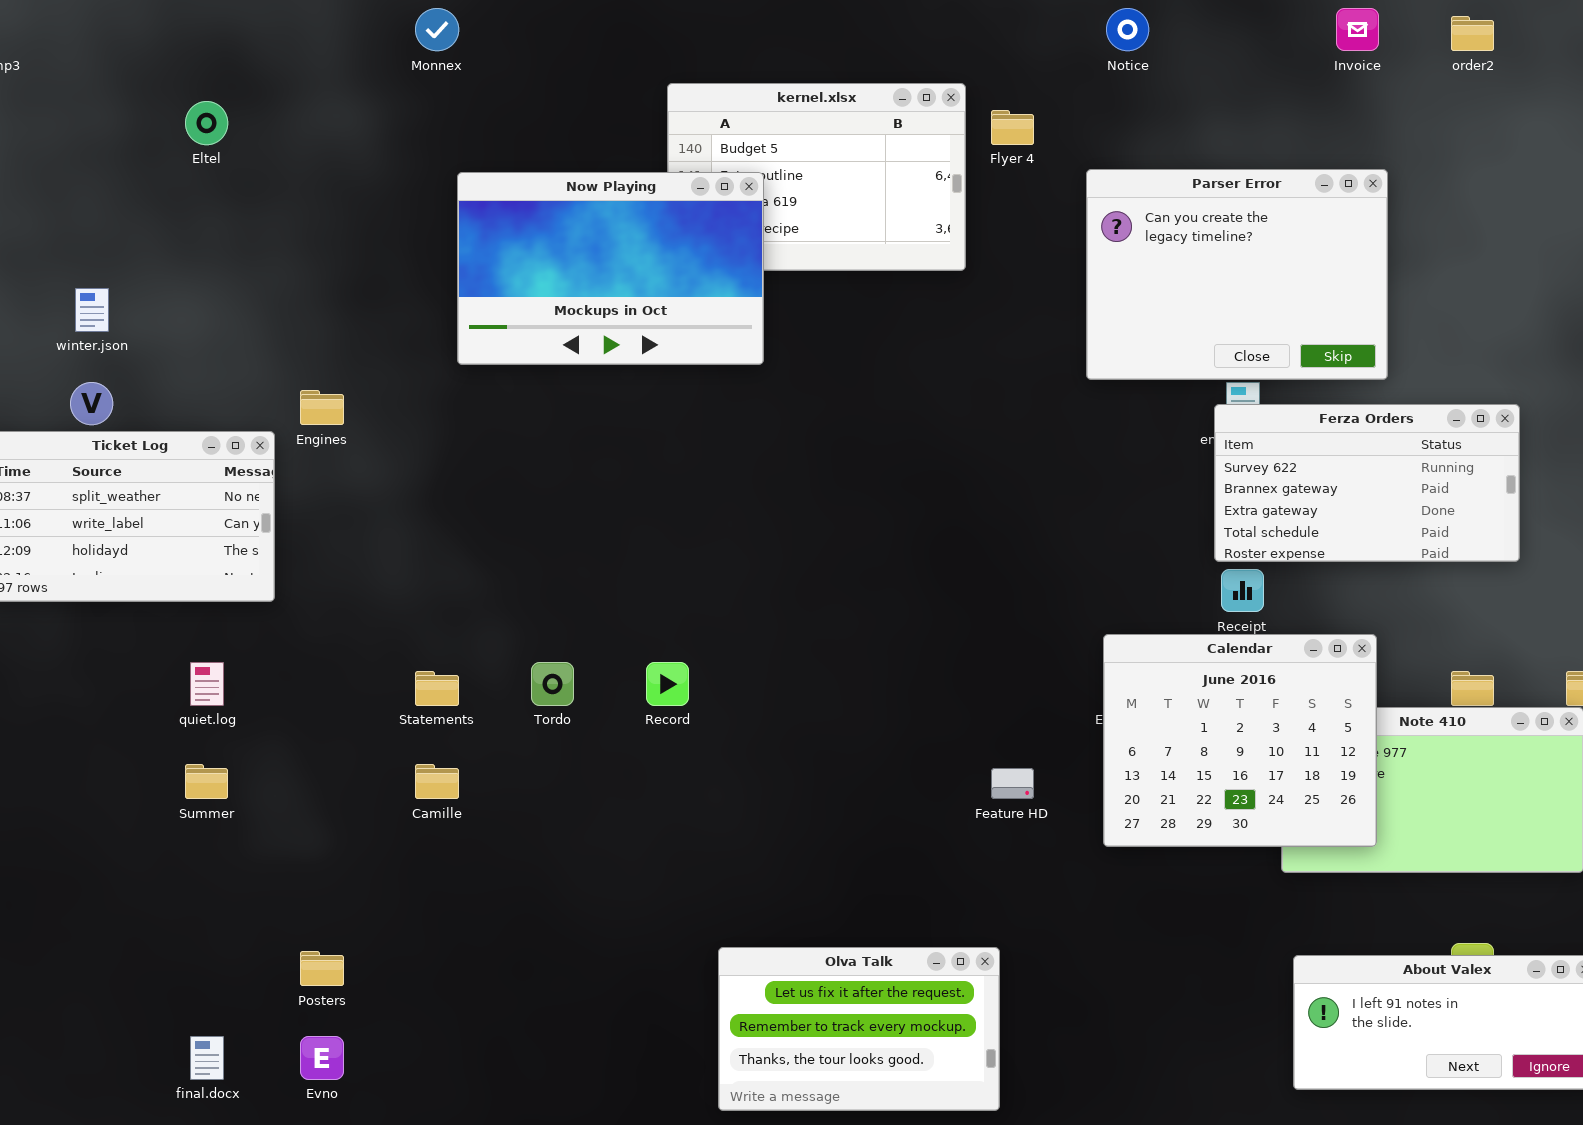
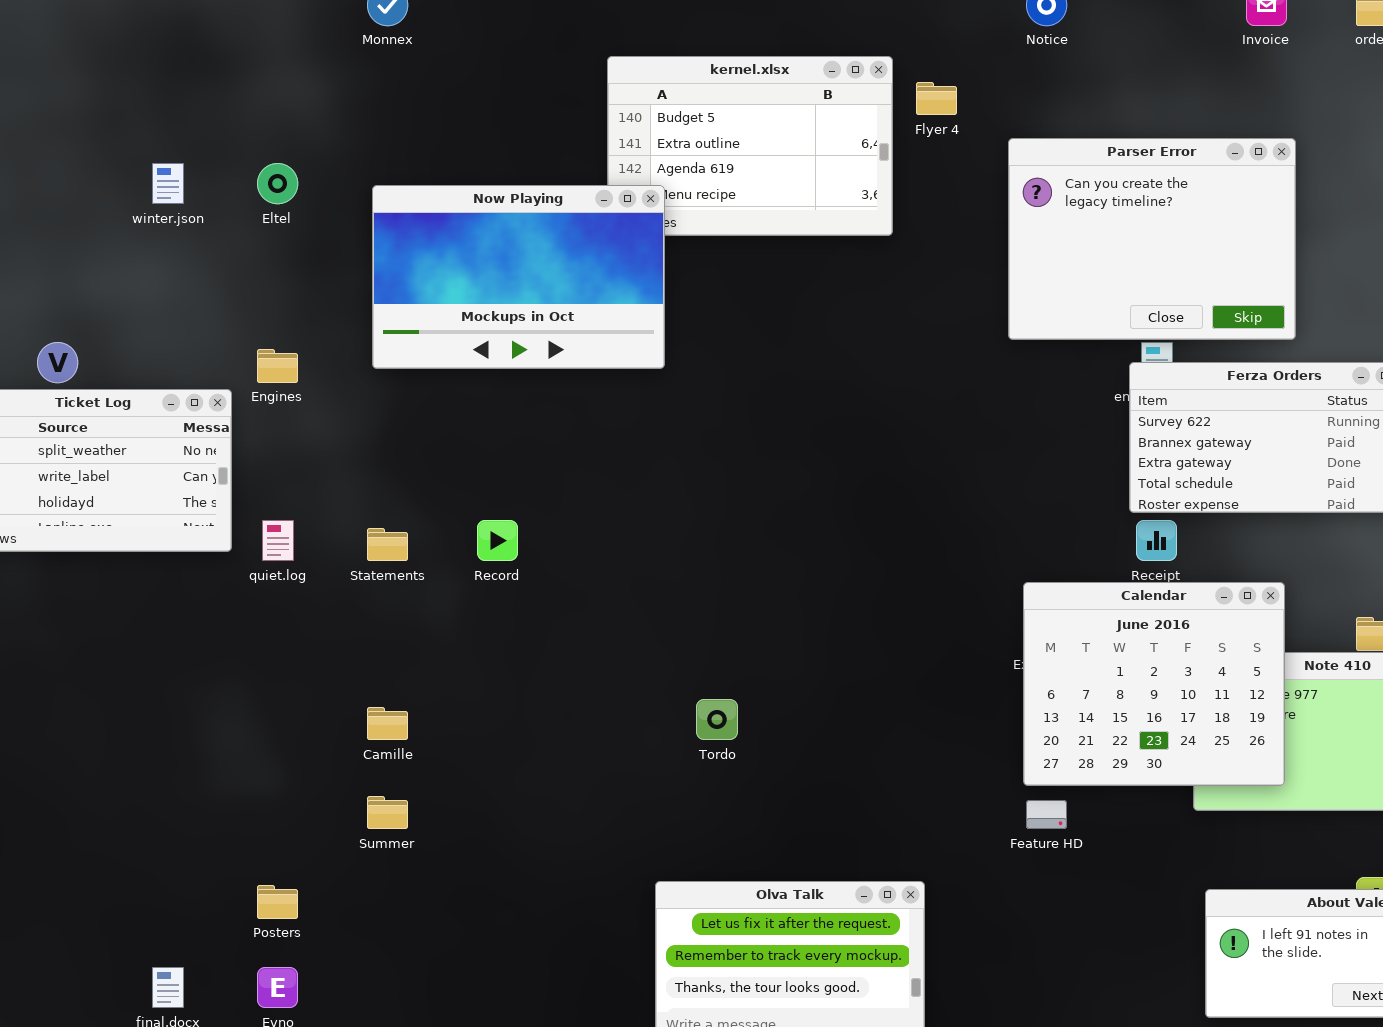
Eltel: [185,101,228,145] -> [257,163,298,204], moved
Now Playing: [457,172,764,365] -> [372,185,665,369], moved
winter.json: [75,288,109,332] -> [152,163,184,204], moved
quiet.log: [190,662,224,706] -> [262,520,294,561], moved
Tordo: [531,662,574,706] -> [696,699,738,740], moved
Record: [646,662,689,706] -> [477,520,518,561], moved
Statements: [415,671,459,706] -> [367,528,408,561], moved
Summer: [185,764,228,799] -> [367,796,408,829], moved
Feature HD: [991,768,1034,799] -> [1026,800,1067,829], moved

